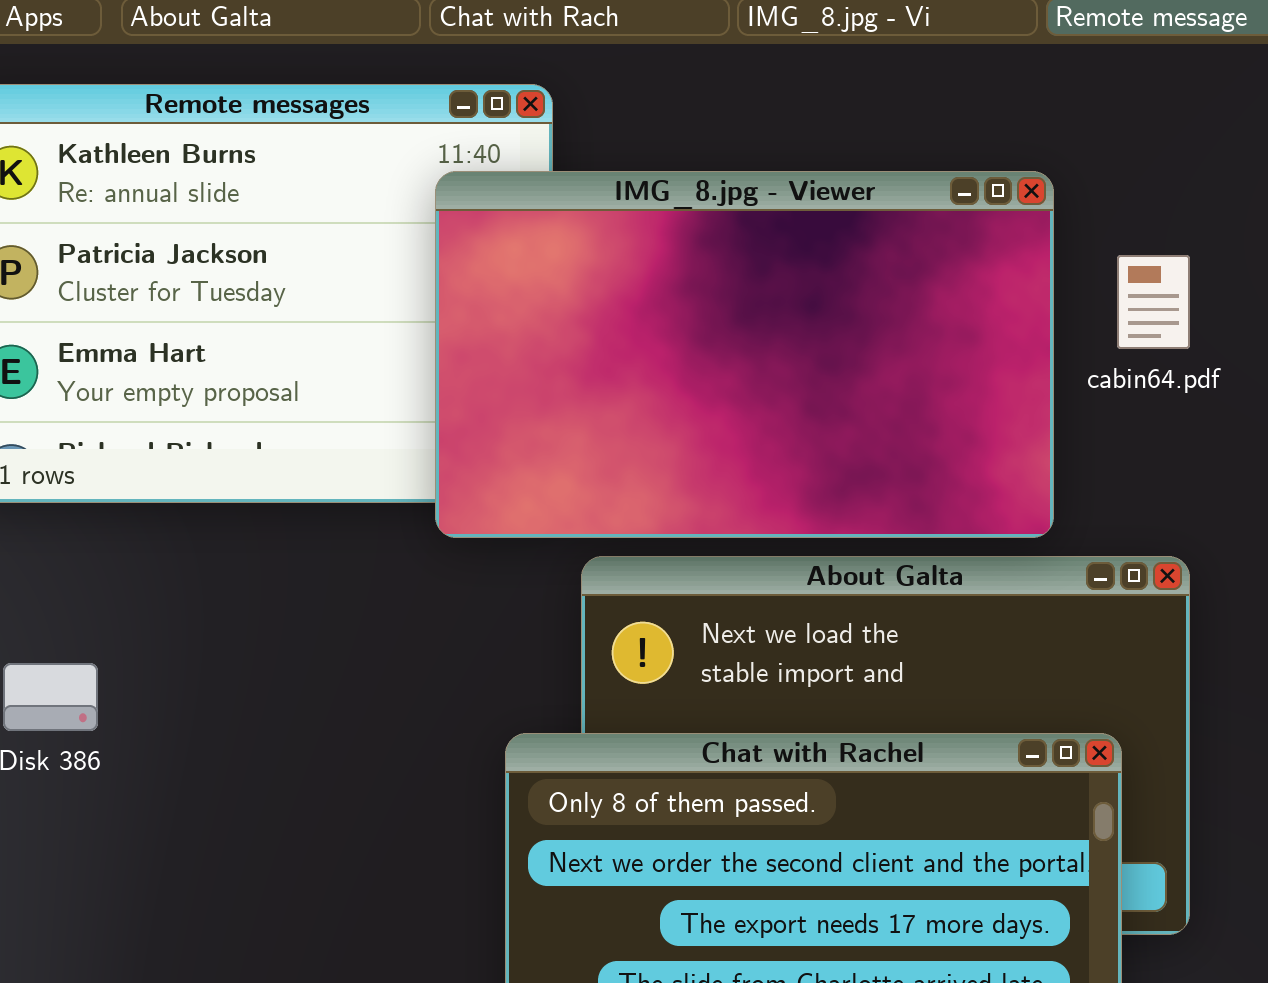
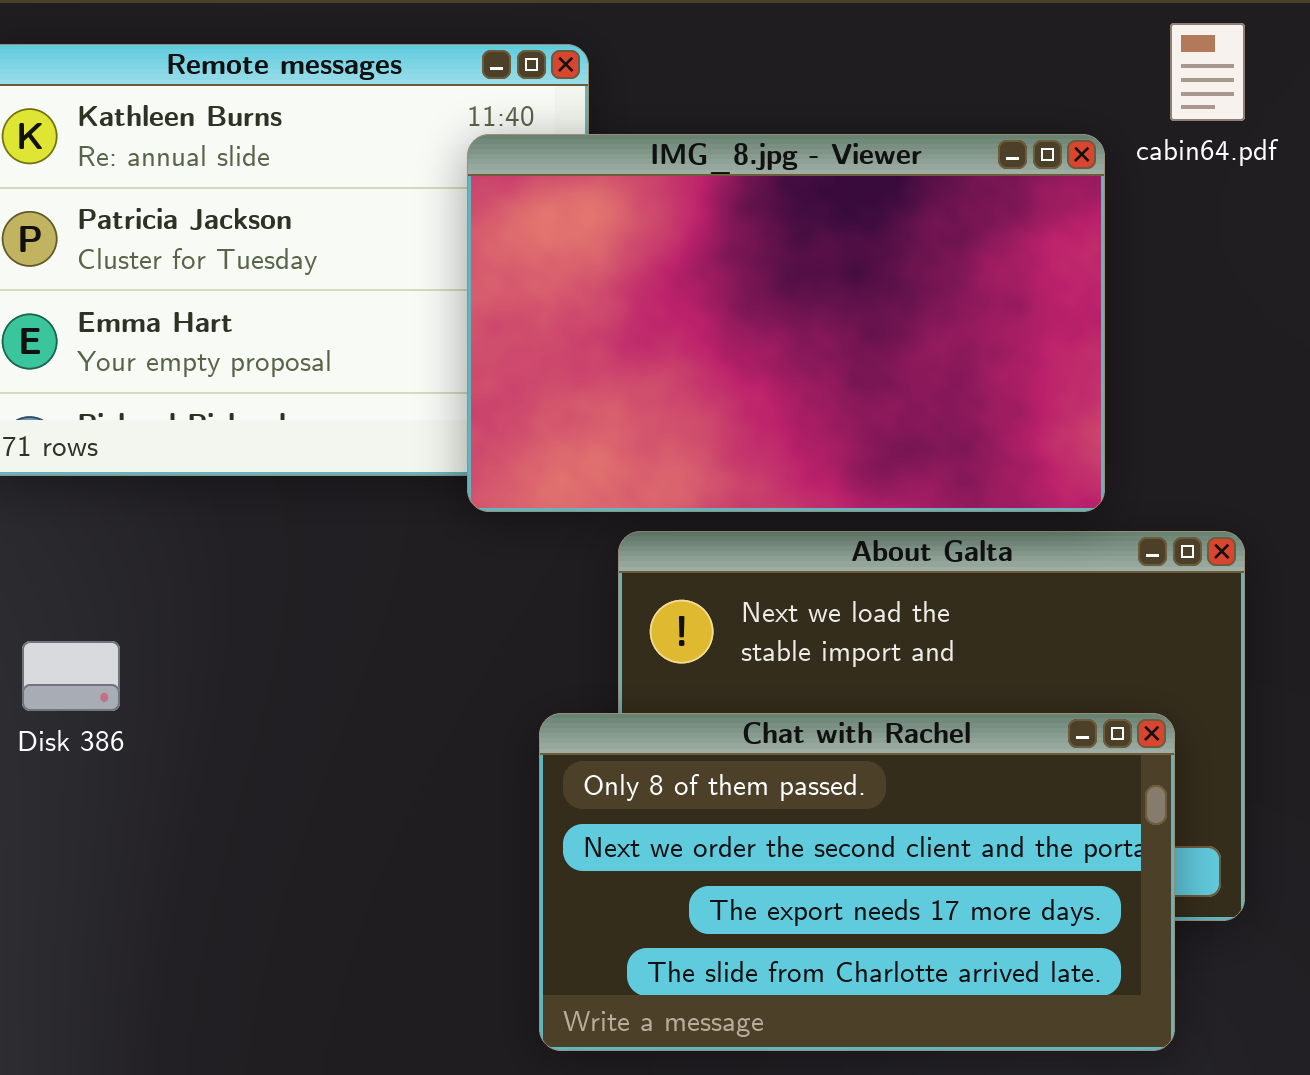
cabin64.pdf: [1117,255,1190,349] -> [1170,23,1245,121], moved

